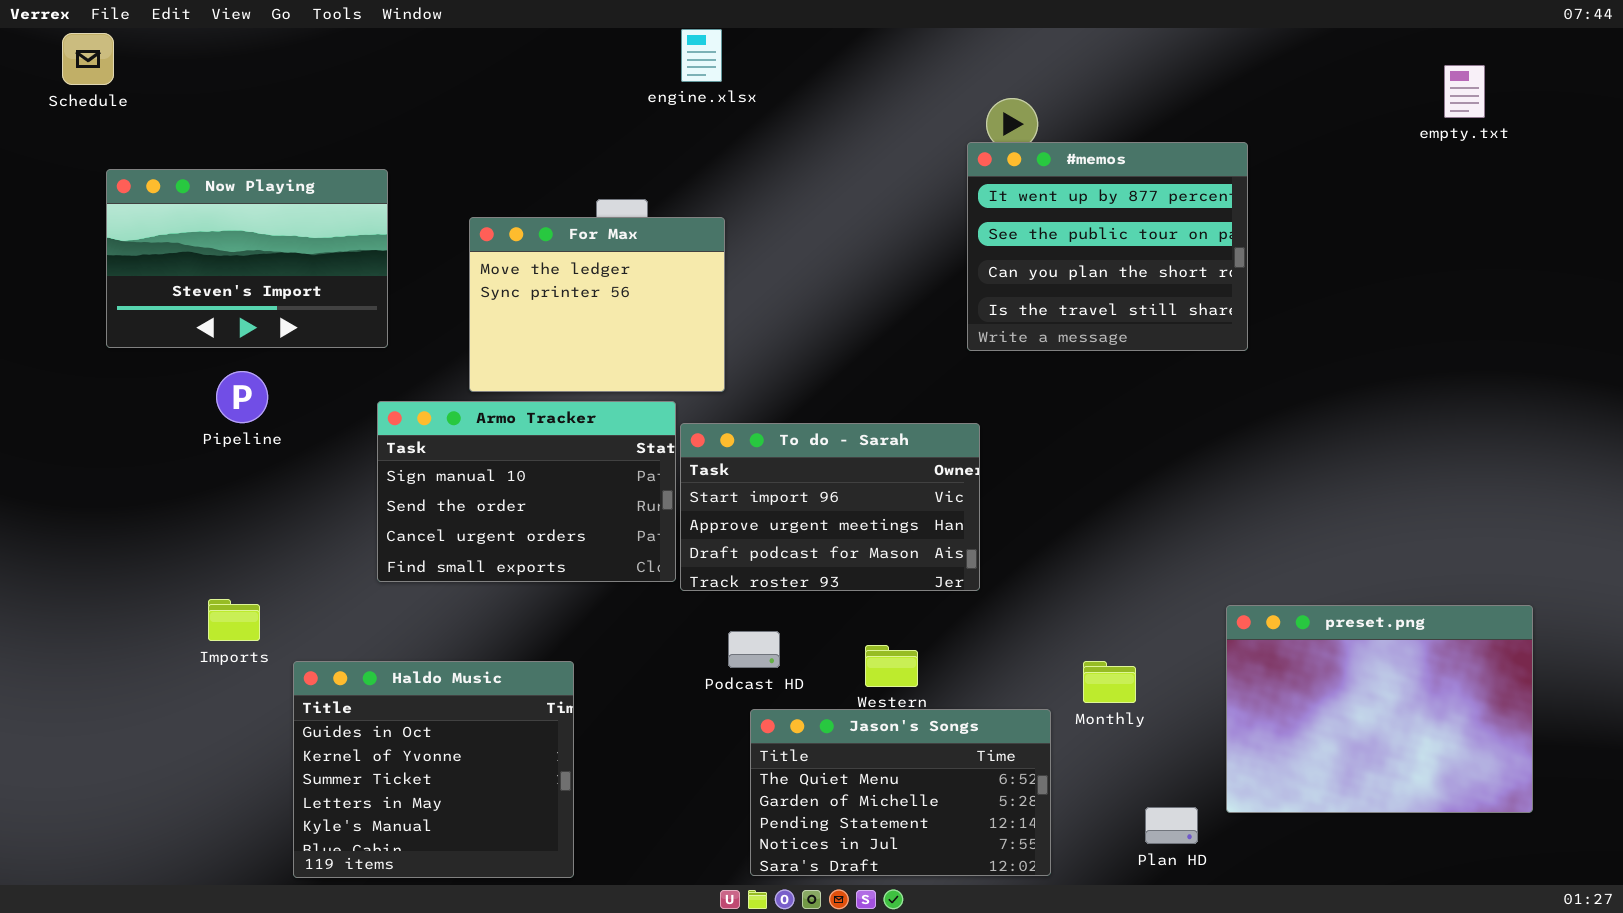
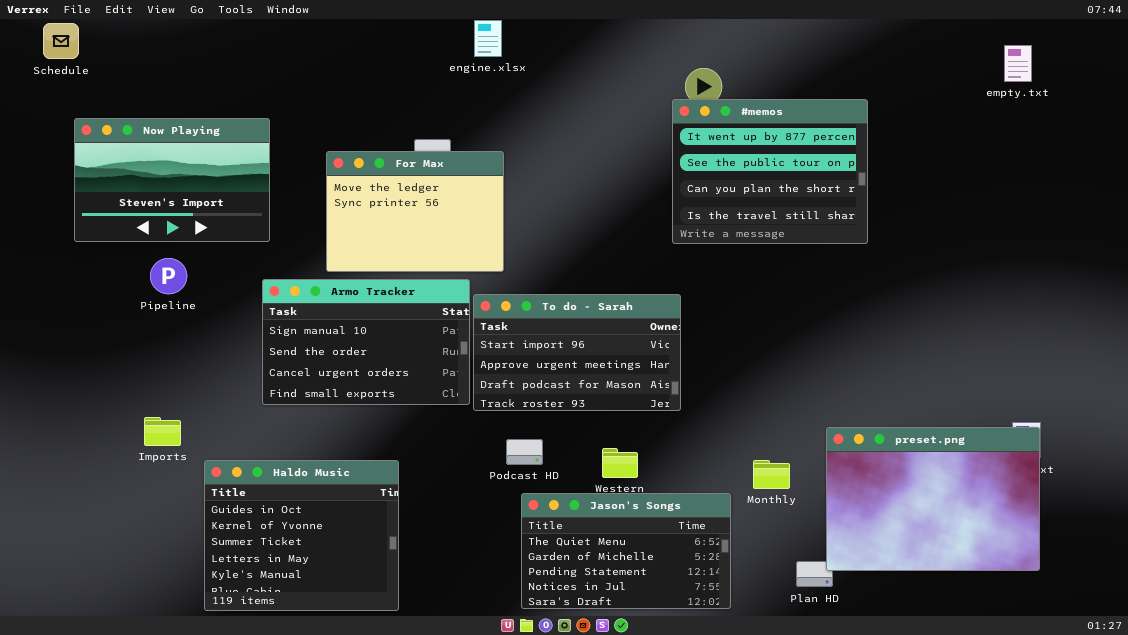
preset.png: [1226,605,1533,813] -> [826,427,1040,571], moved

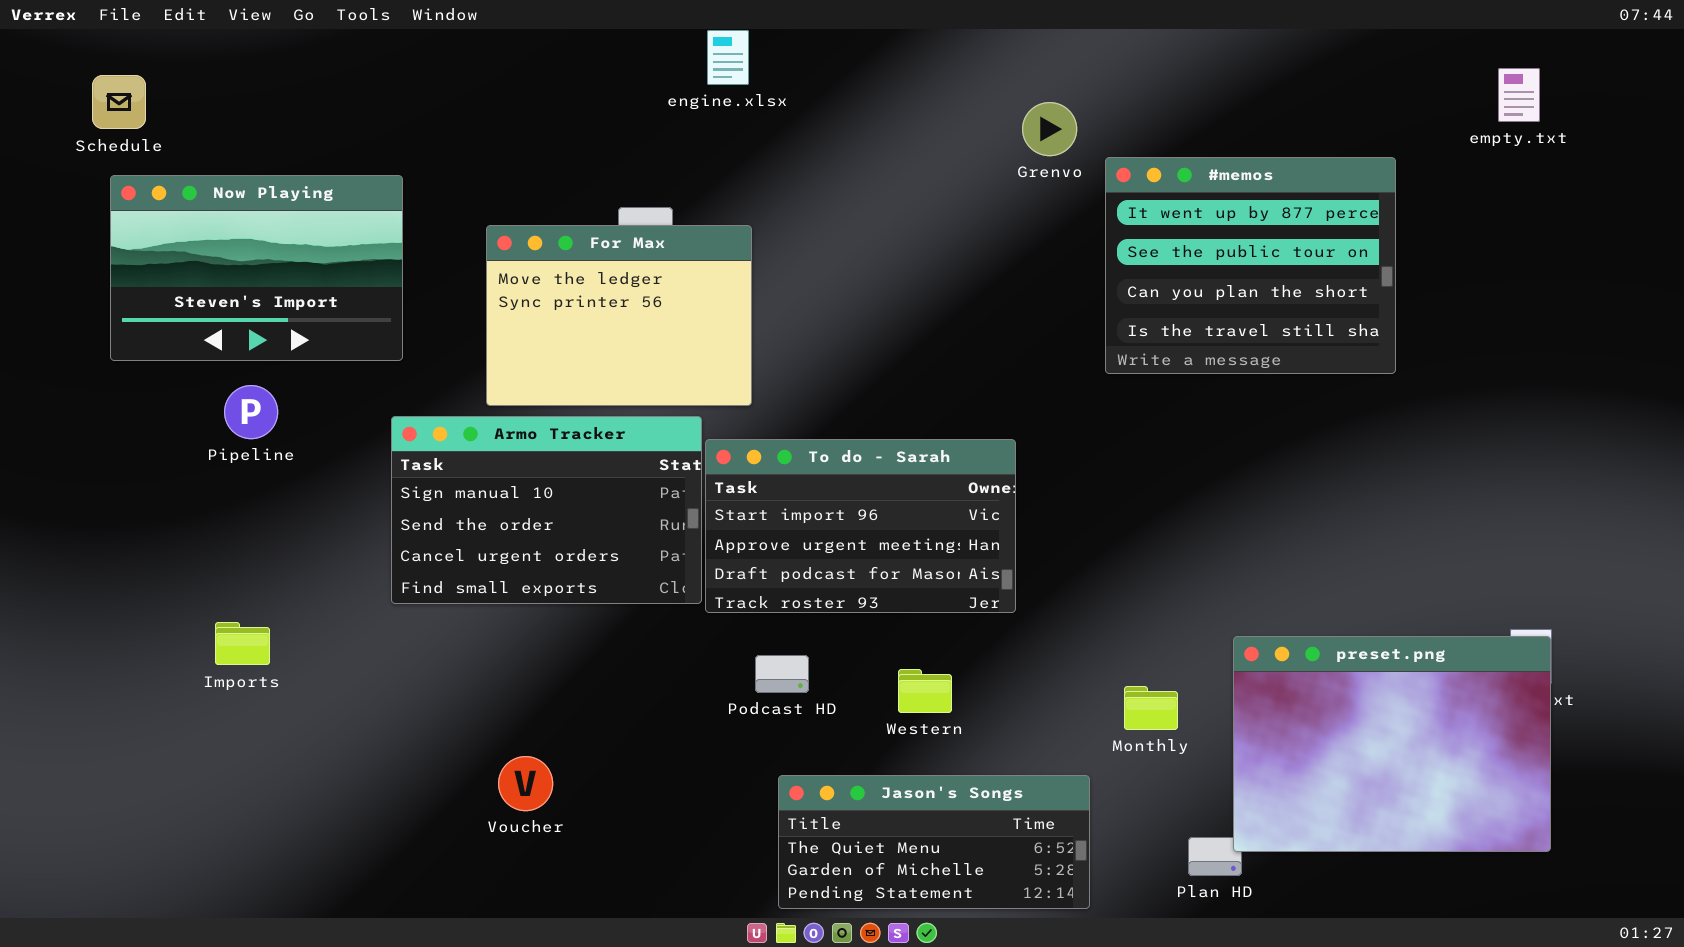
Schedule: [43,23,79,59] -> [92,75,146,129], moved
#memos: [672,99,868,244] -> [1105,157,1396,374], moved
Haldo Music: [204,460,399,611] -> none, closed
Jason's Songs: [521,493,731,609] -> [778,775,1090,909], resized

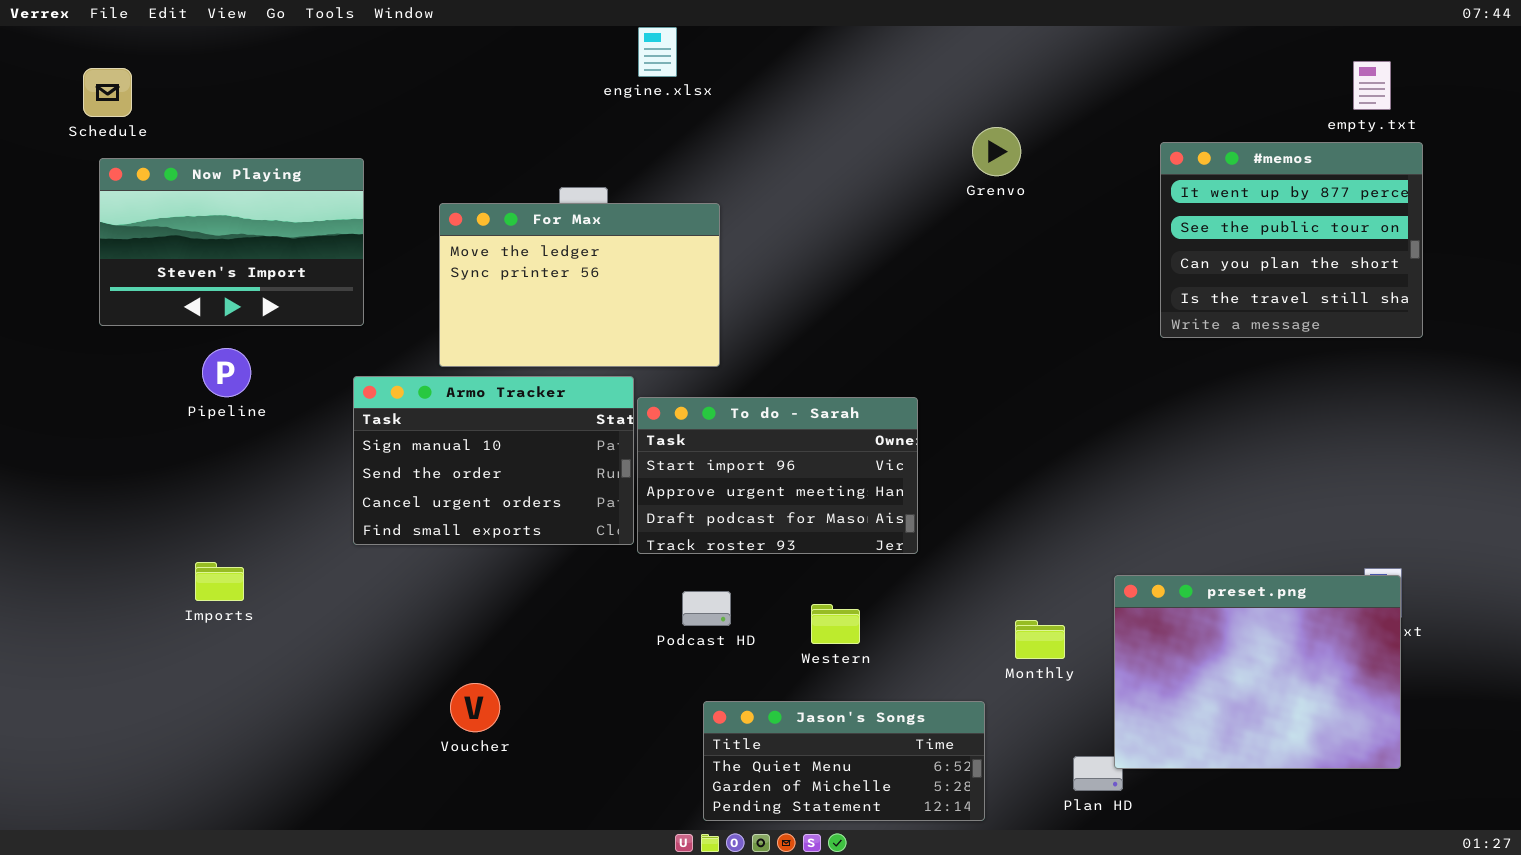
Grenvo: [1022,102,1077,156] -> [972,127,1021,176], moved
#memos: [1105,157,1396,374] -> [1160,142,1423,338], moved
For Max: [486,225,752,406] -> [439,203,720,367], resized

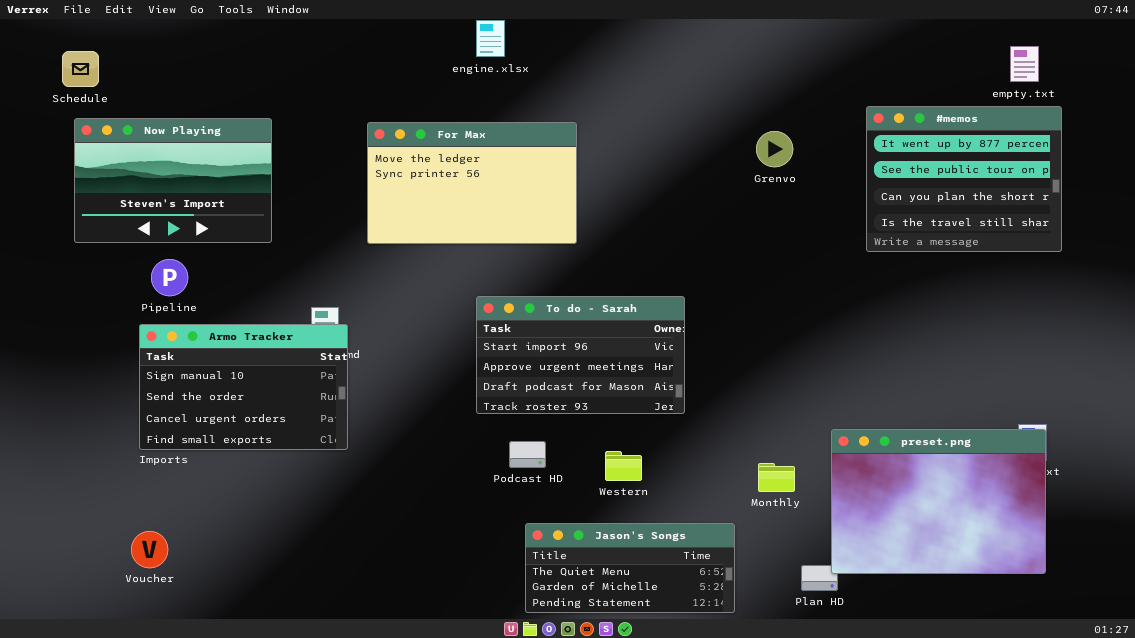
Grenvo: [972,127,1021,176] -> [756,131,793,167], moved
For Max: [439,203,720,367] -> [367,122,577,244], moved
Armo Tracker: [353,376,634,545] -> [139,324,348,450], moved
Voucher: [450,683,500,732] -> [131,531,168,568], moved

